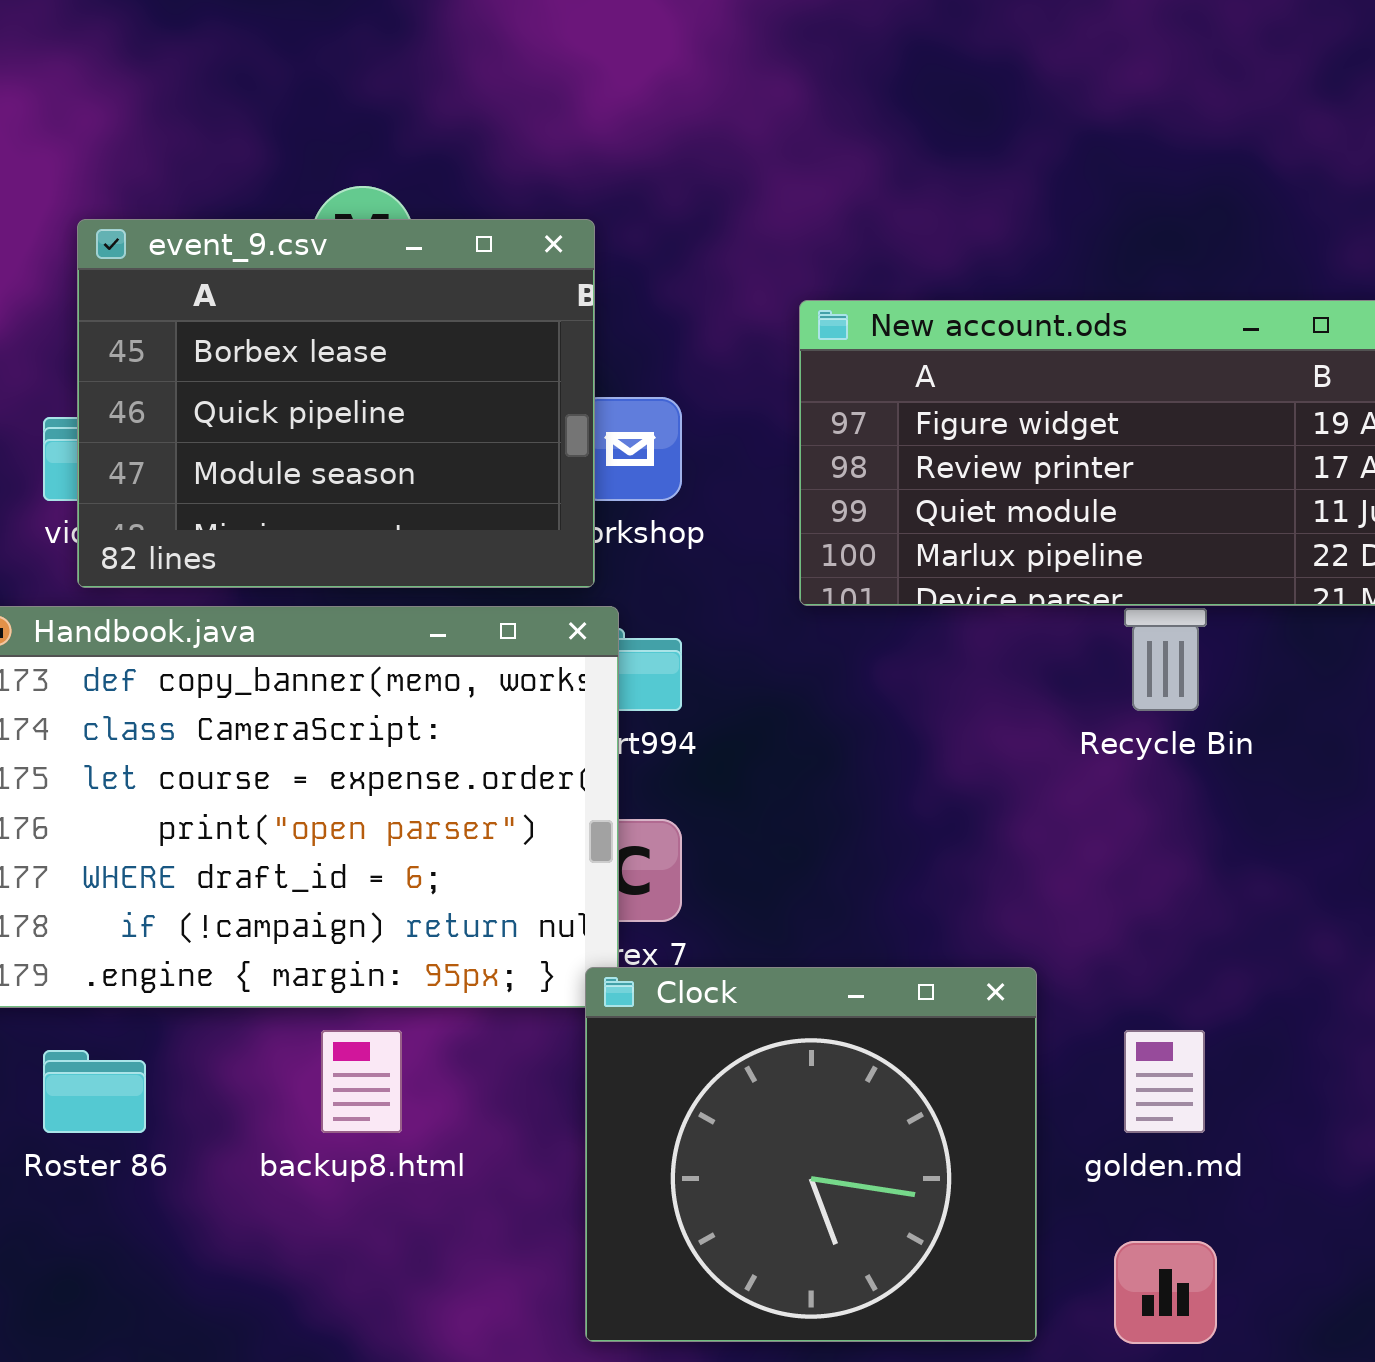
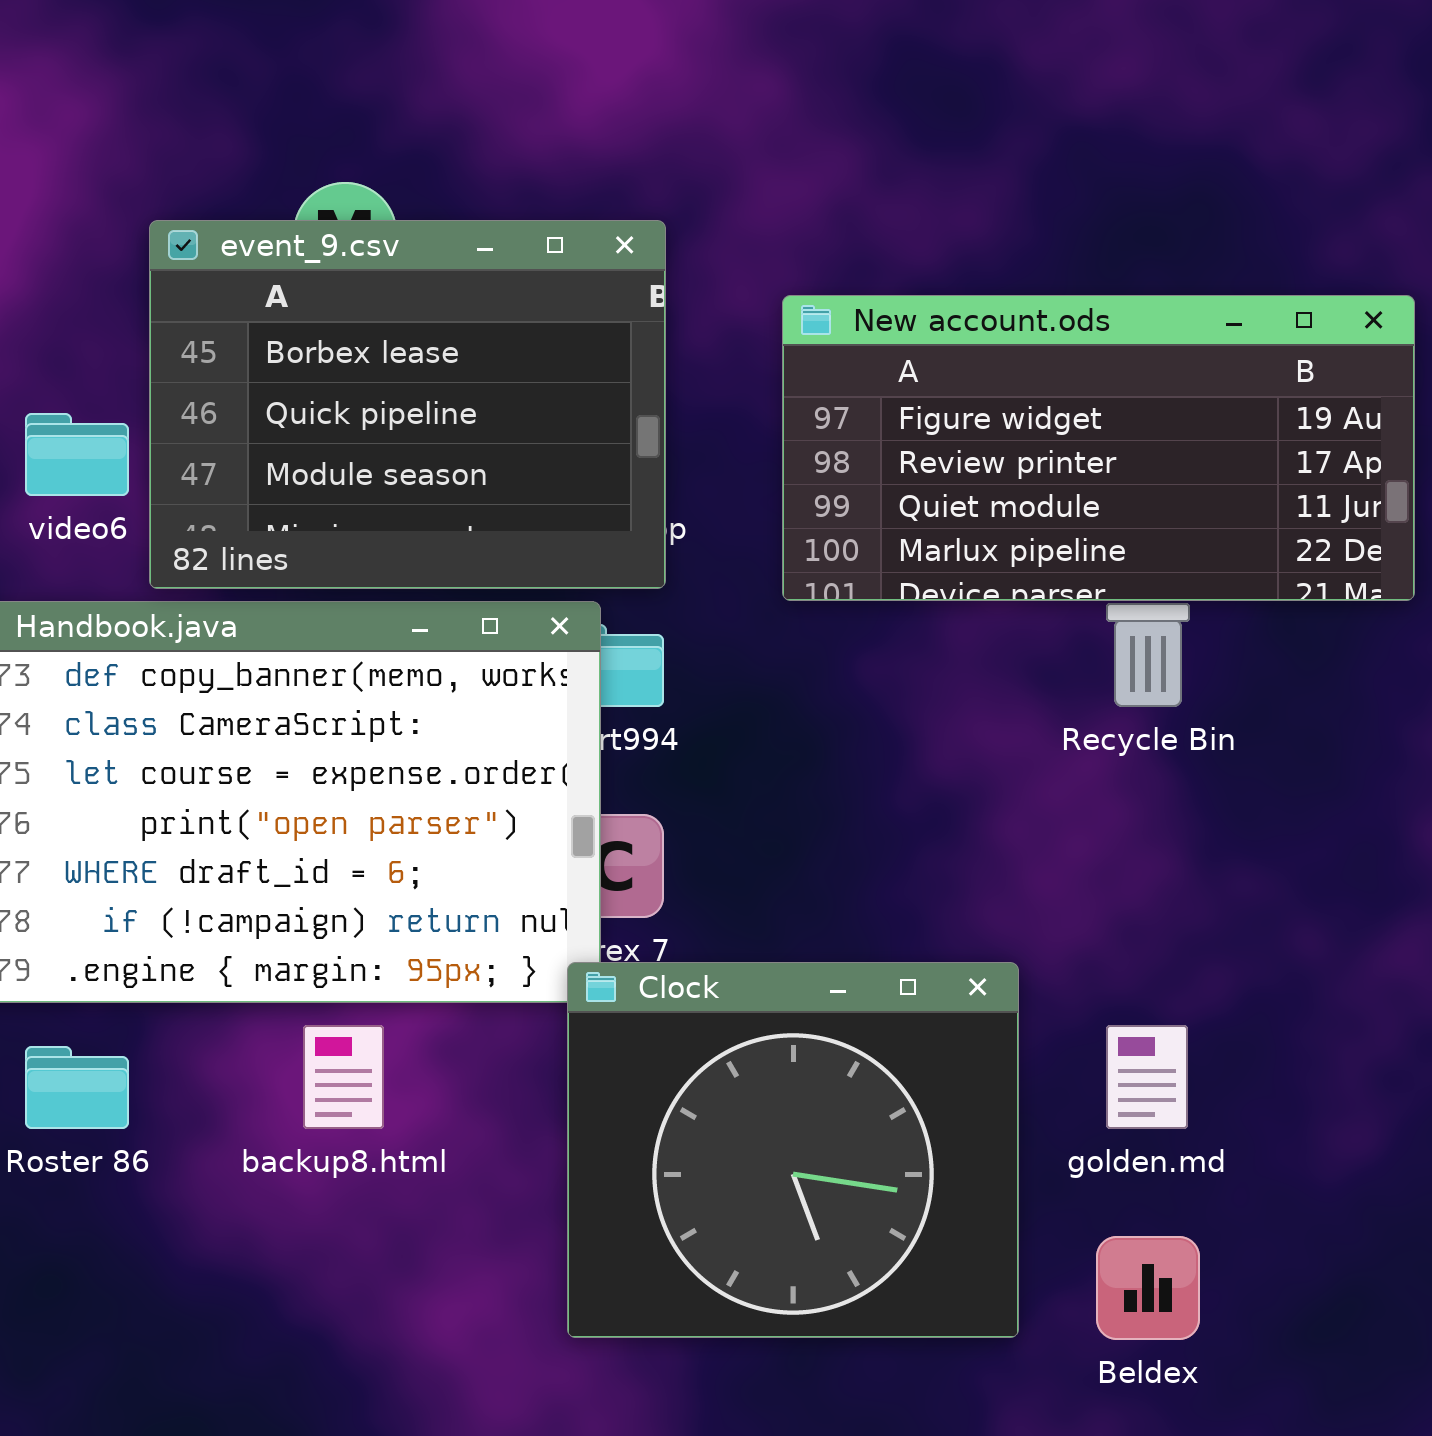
event_9.csv: [77,219,595,588] -> [149,220,666,589], moved

